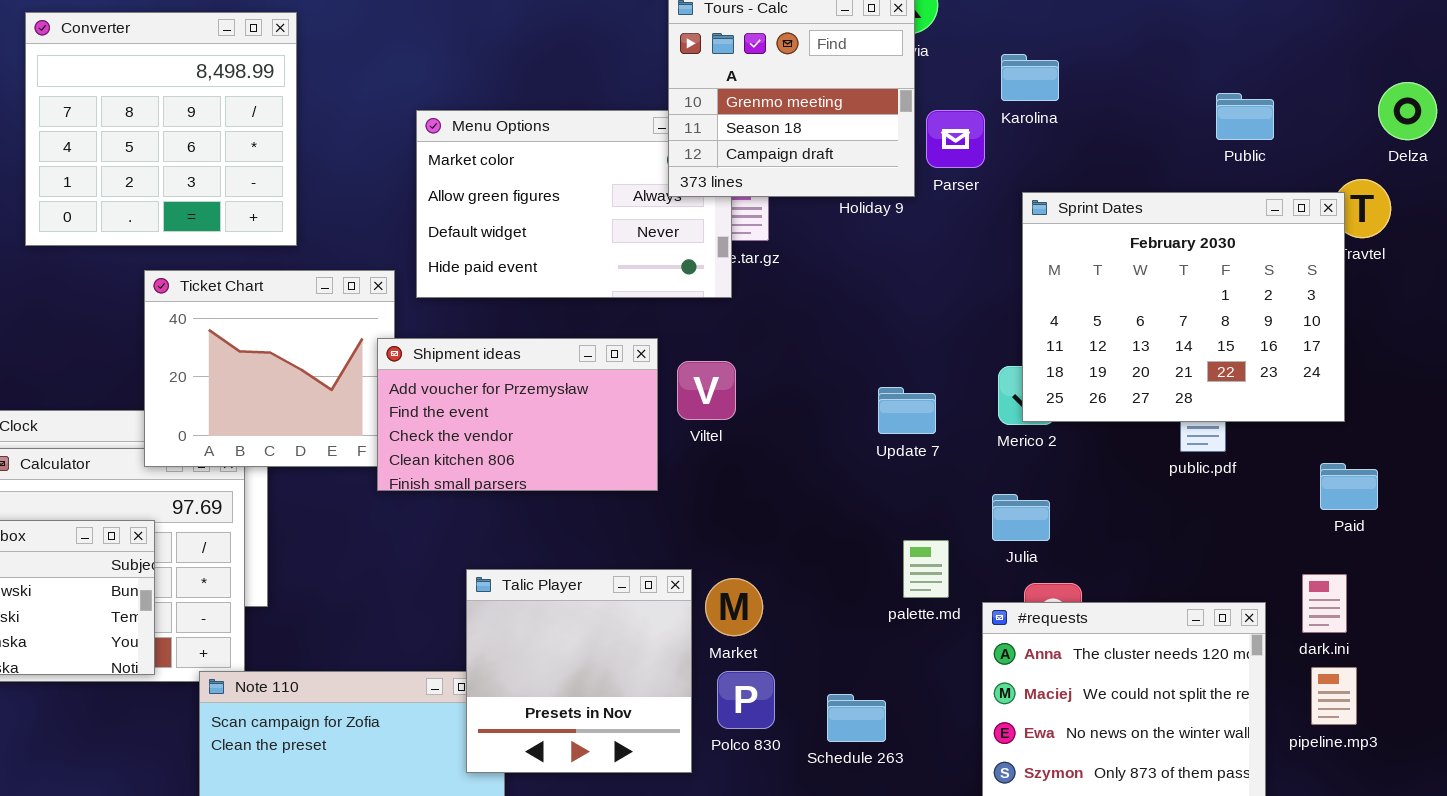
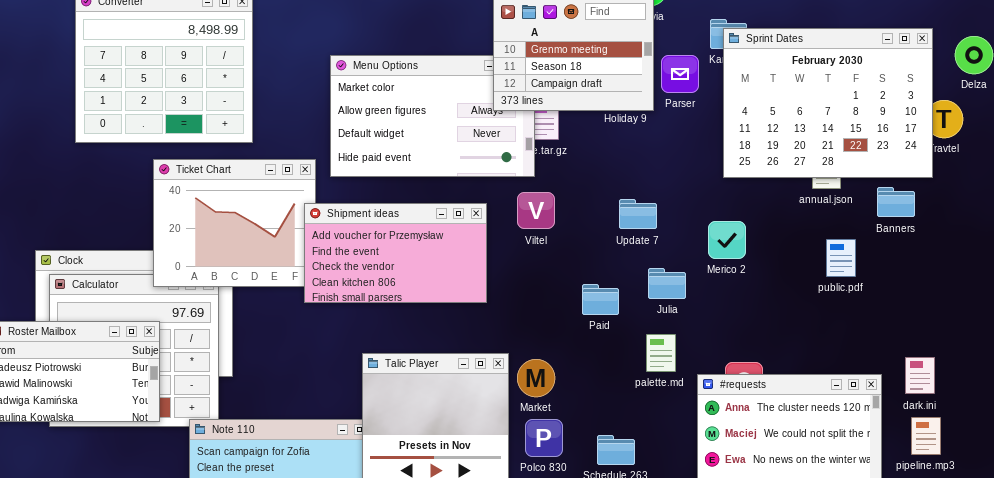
Sprint Dates: [1022,192,1345,422] -> [723,28,933,178], moved
Viltel: [677,361,736,420] -> [517,192,555,229], moved
Update 7: [878,387,936,434] -> [619,199,657,229], moved
Paid: [1320,463,1378,510] -> [582,284,619,315], moved
Julia: [992,494,1050,541] -> [648,268,686,299], moved

